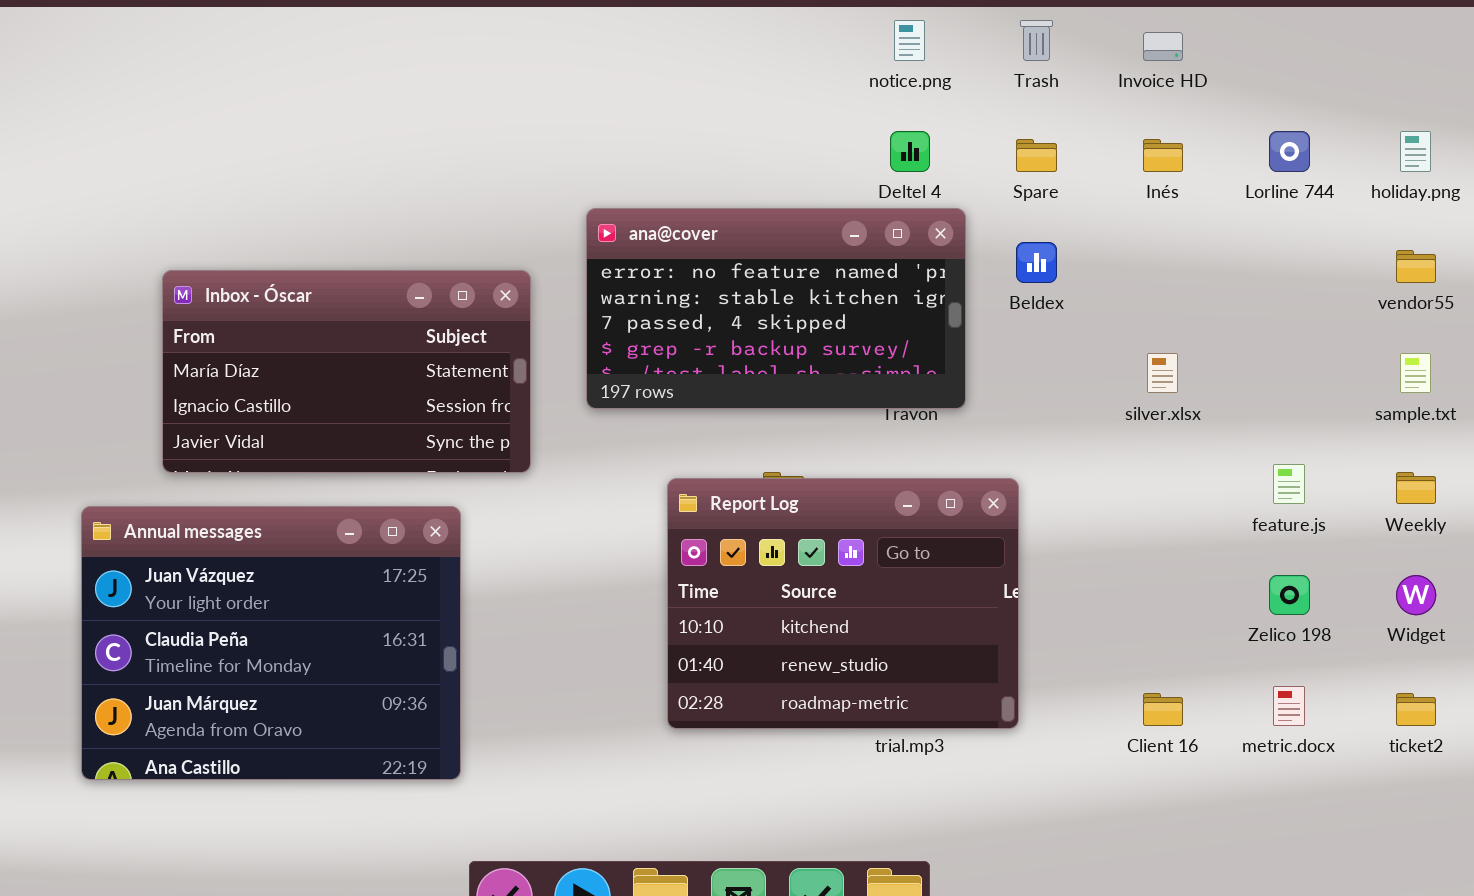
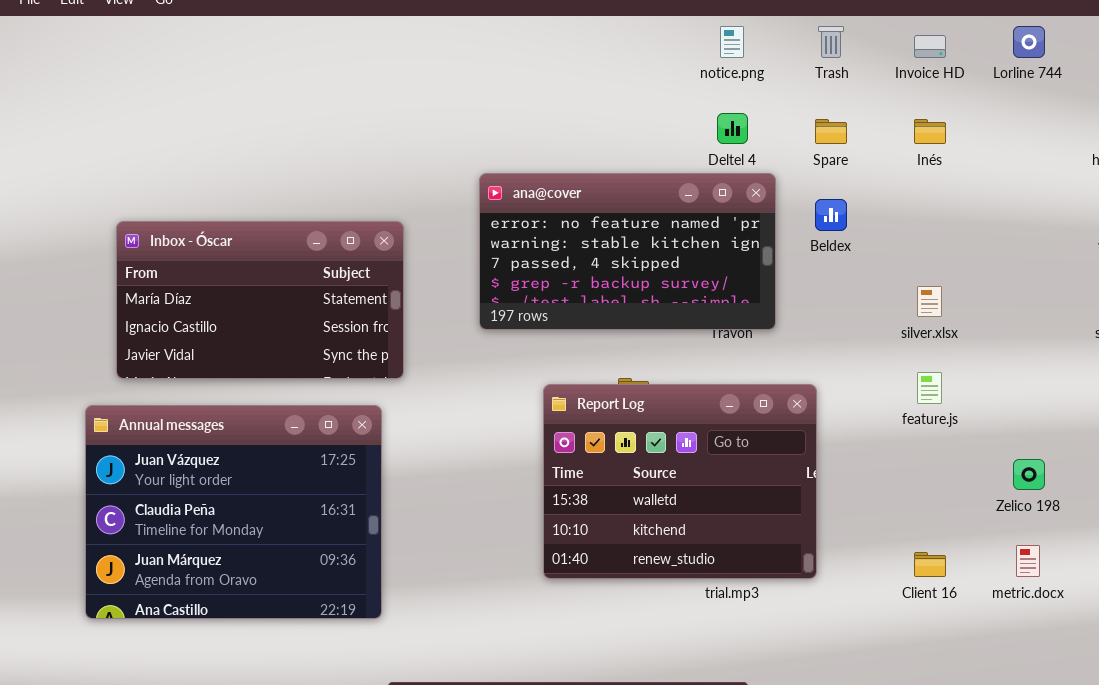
Lorline 744: [1269,131,1310,172] -> [1013,26,1045,58], moved
Inbox - Óscar: [162,270,531,473] -> [116,221,404,379], moved
feature.js: [1273,464,1305,504] -> [917,372,942,404], moved
Report Log: [667,478,1019,729] -> [543,384,817,579], scrolled up 1 row

